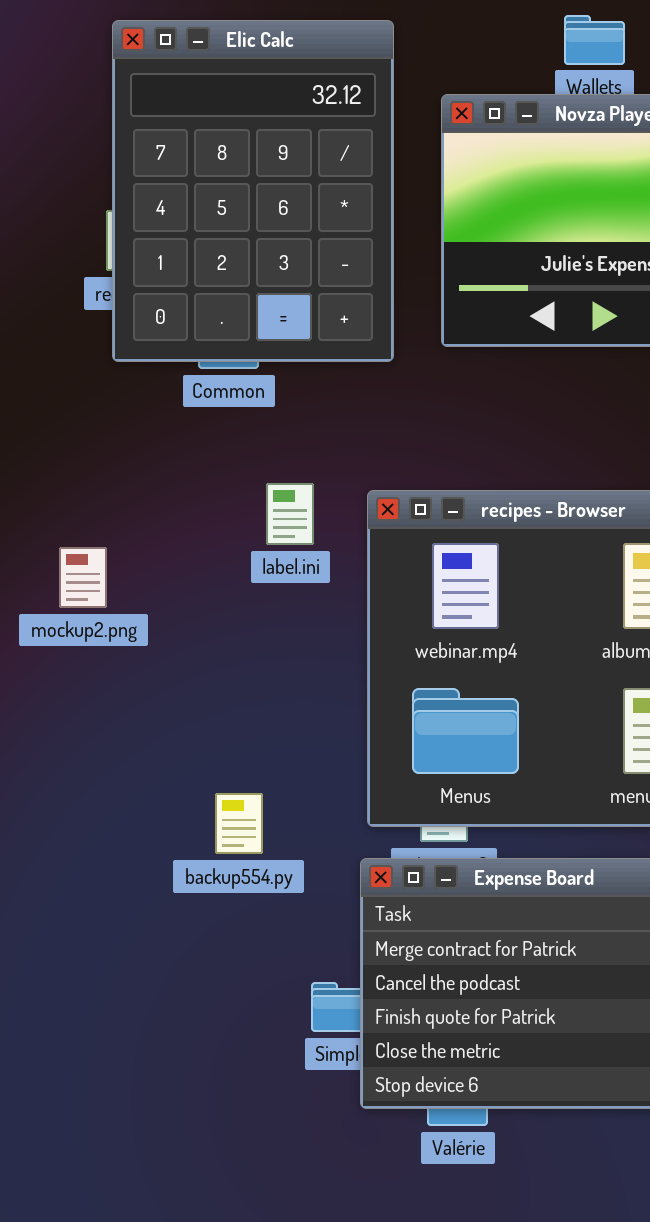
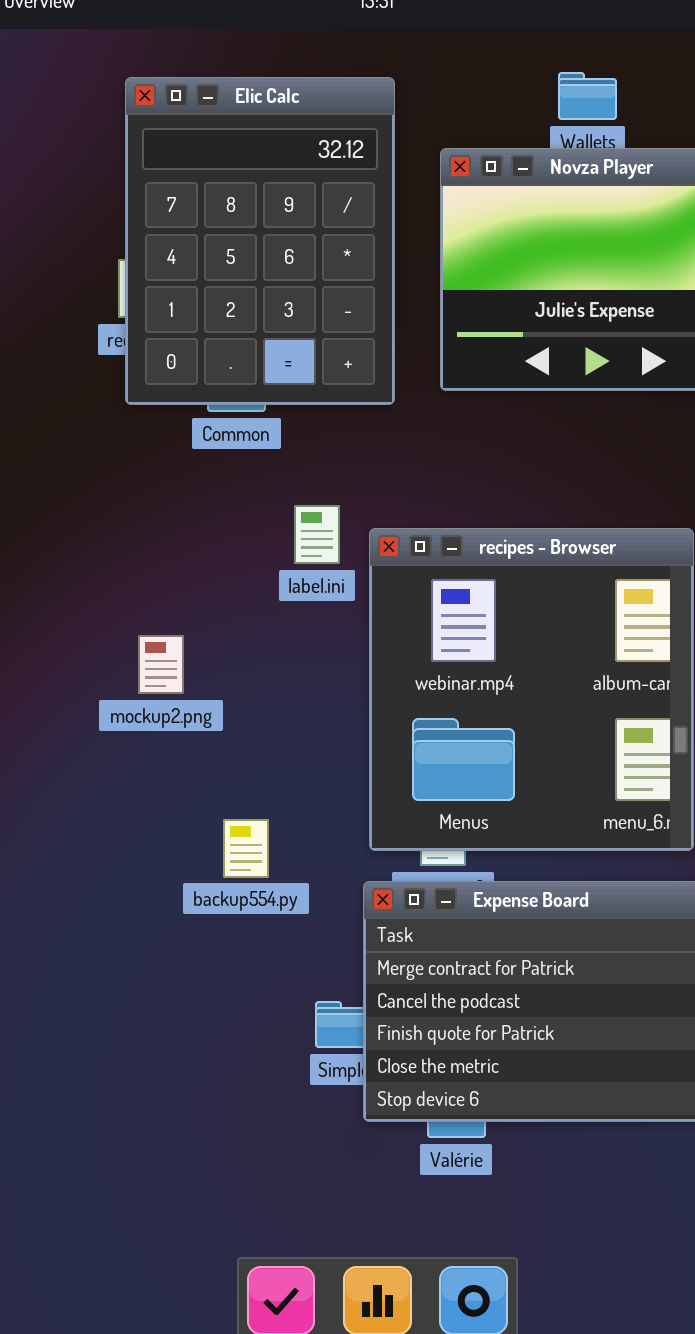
label.ini: [266,483,314,545] -> [294,505,340,564], moved
mockup2.png: [59,547,107,608] -> [138,635,184,694], moved

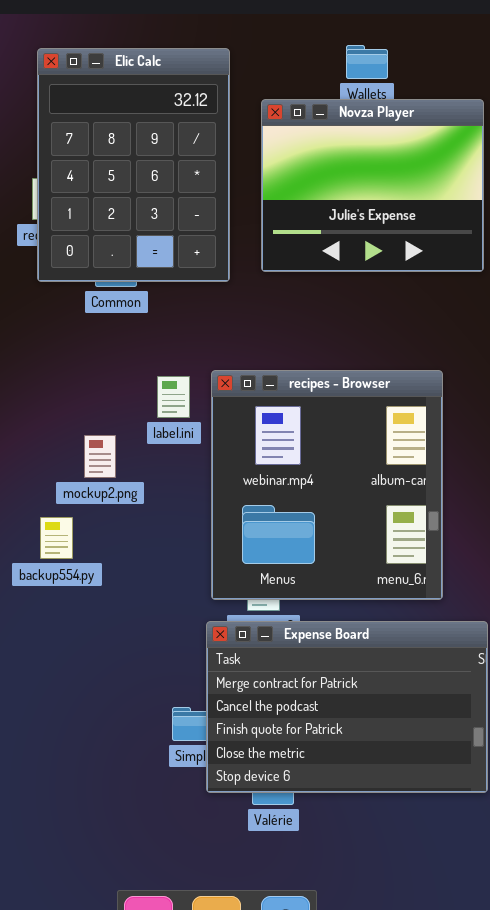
label.ini: [294,505,340,564] -> [157,376,190,418], moved
mockup2.png: [138,635,184,694] -> [84,435,116,478], moved
backup554.py: [223,819,269,878] -> [40,517,73,559], moved

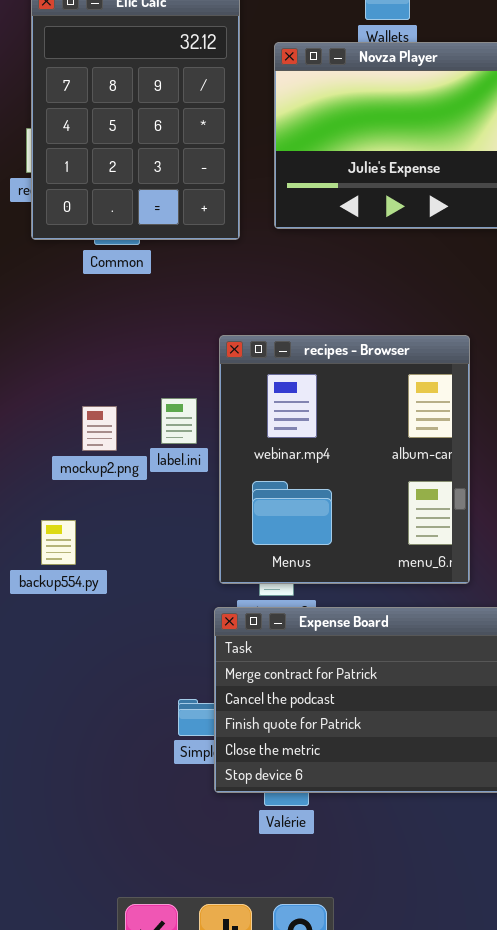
label.ini: [157,376,190,418] -> [161,398,197,444], moved
backup554.py: [40,517,73,559] -> [41,520,76,565], moved

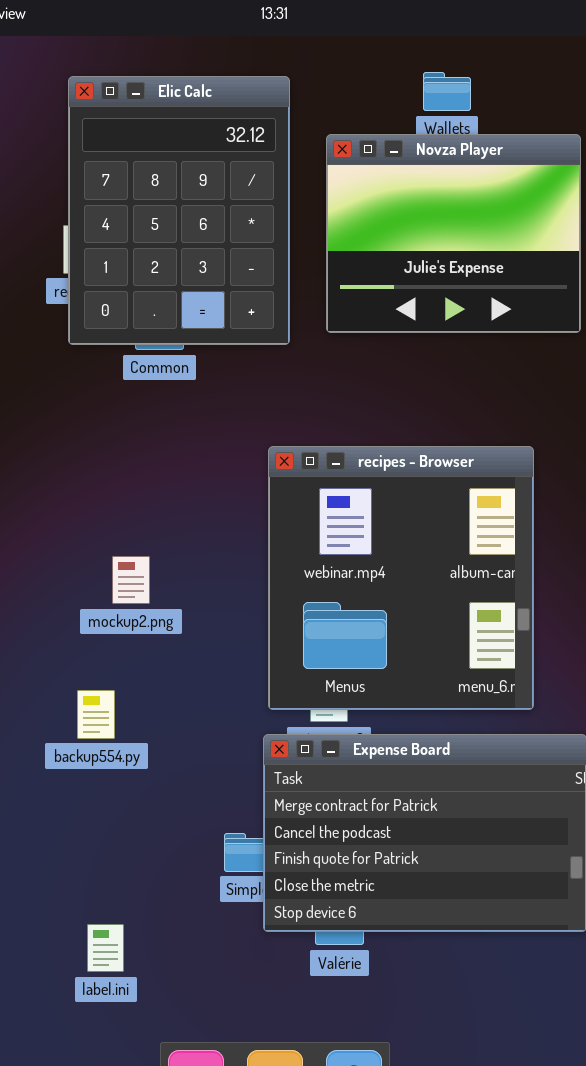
label.ini: [161,398,197,444] -> [87,924,124,972], moved
mockup2.png: [82,406,117,451] -> [112,556,150,604], moved
backup554.py: [41,520,76,565] -> [77,690,115,739], moved

